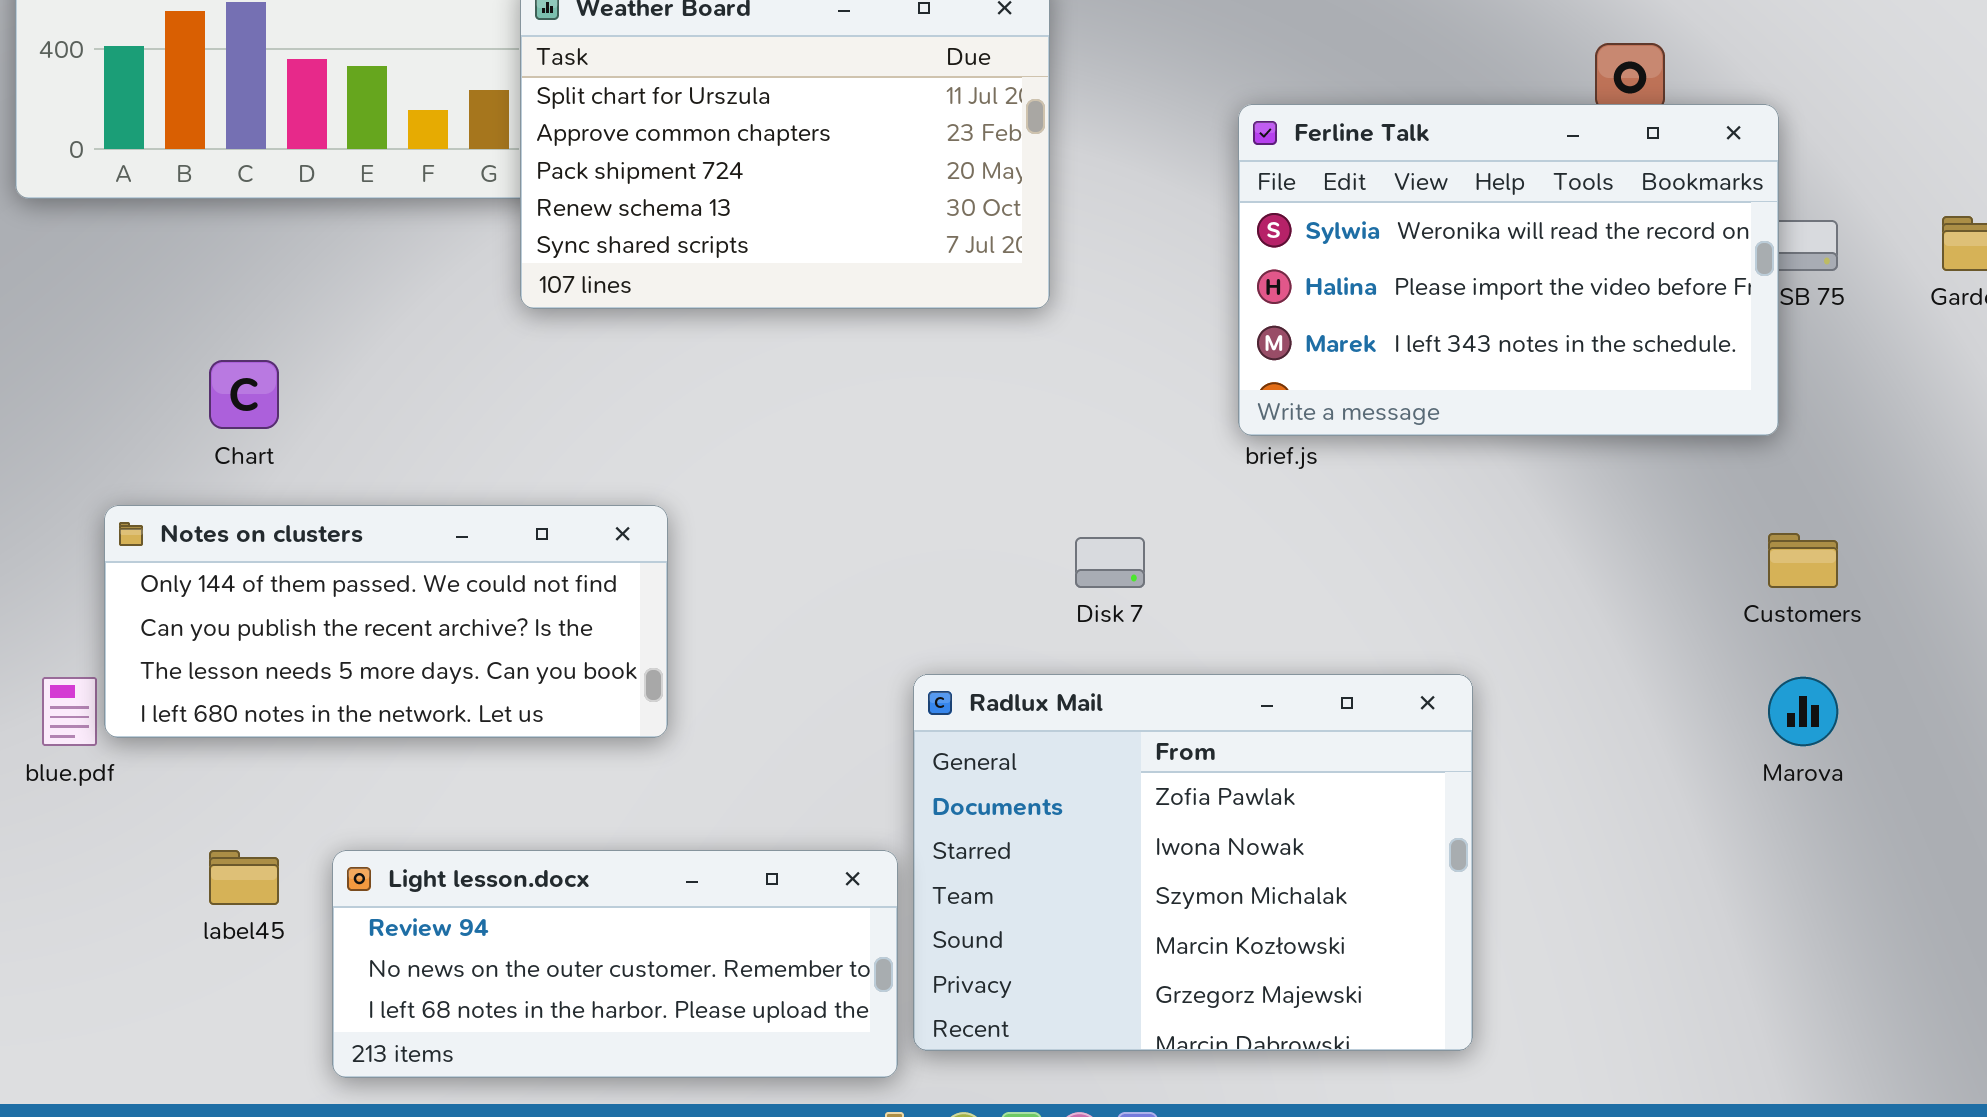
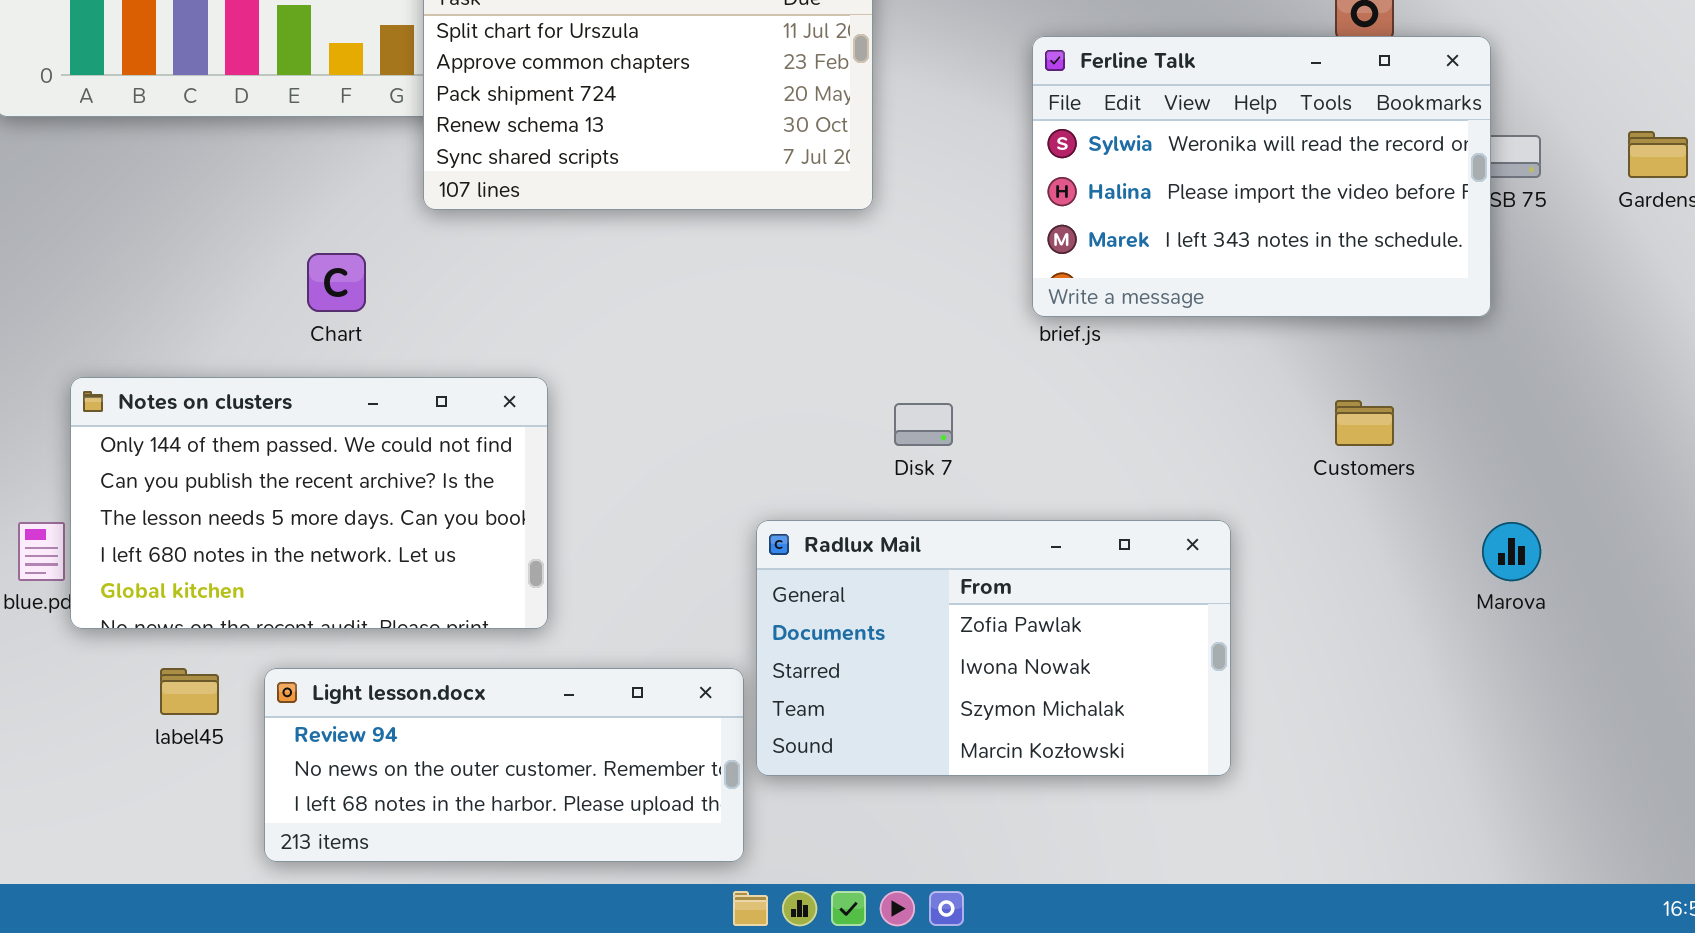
Chart: [209,360,279,429] -> [307,253,366,312], moved
Notes on clusters: [104,505,668,738] -> [70,377,548,629], resized
Customers: [1768,533,1838,588] -> [1335,400,1394,446], moved
Radlux Mail: [913,674,1473,1051] -> [756,520,1231,776], resized

